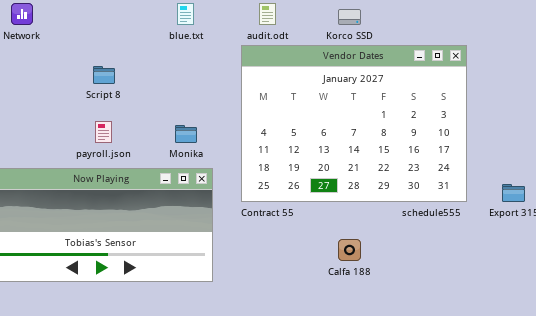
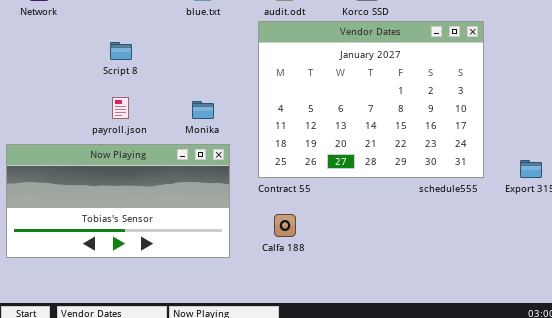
Calfa 188: [338,239,361,261] -> [274,214,296,237], moved

